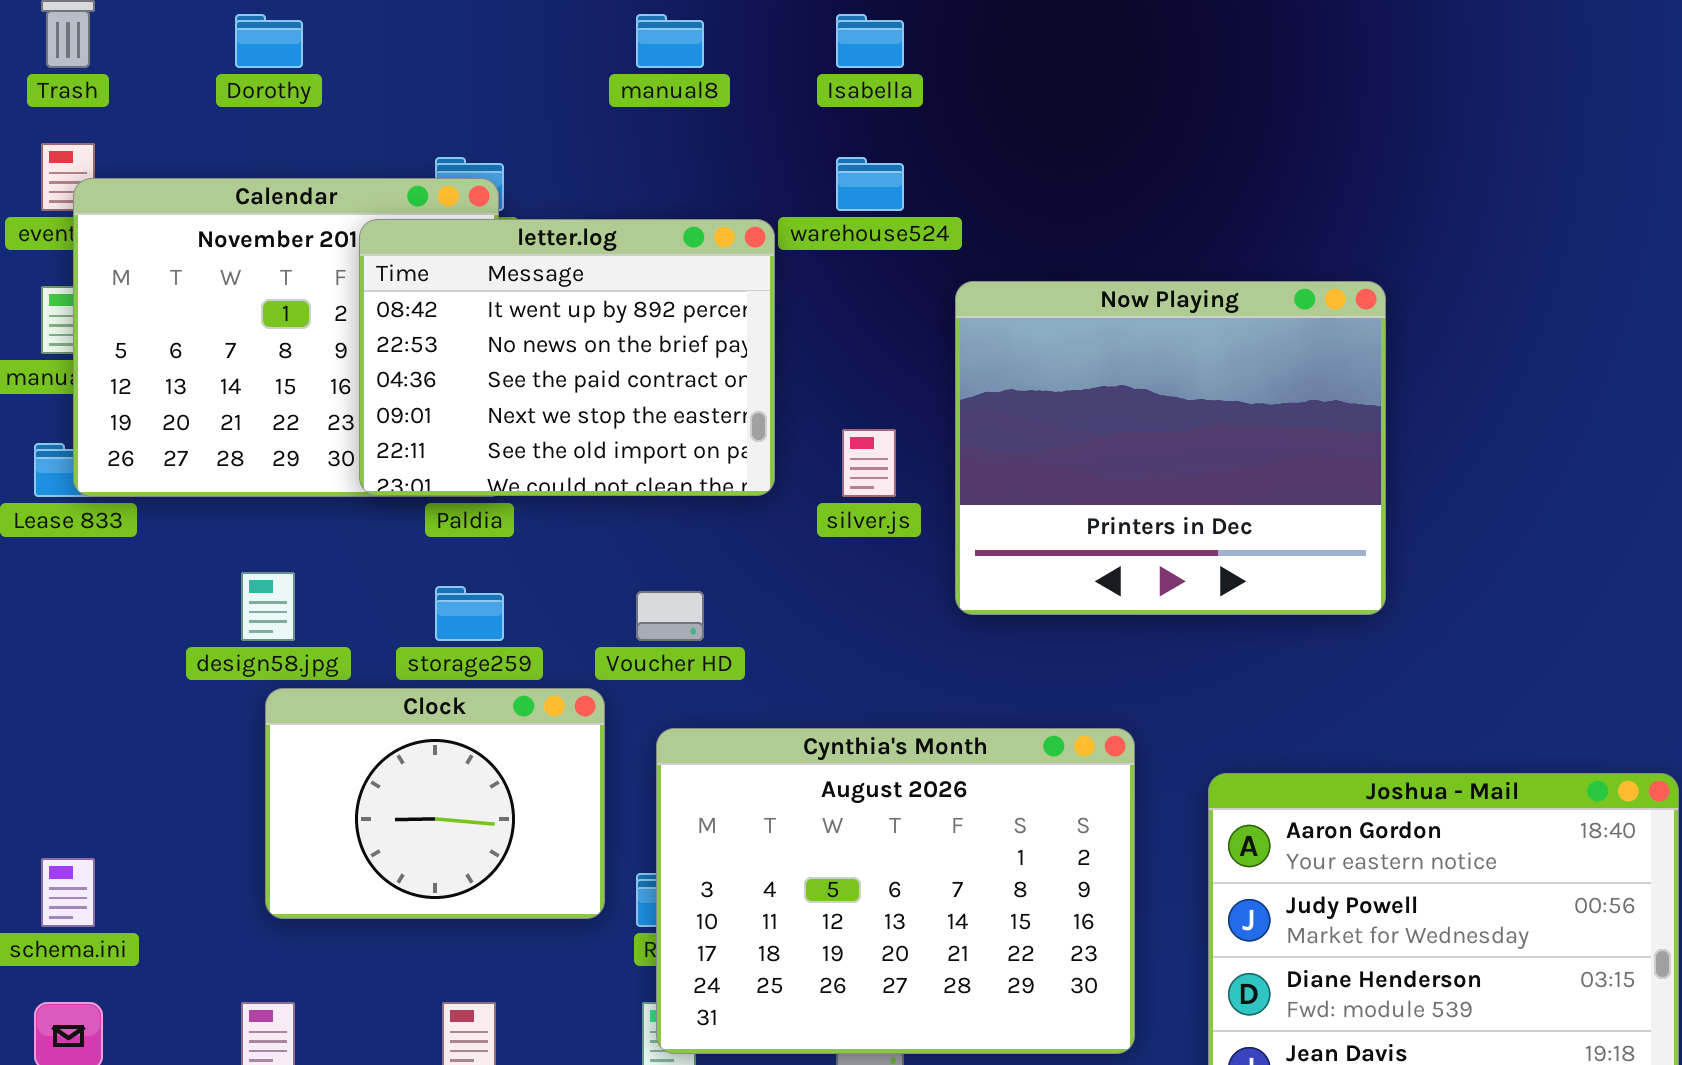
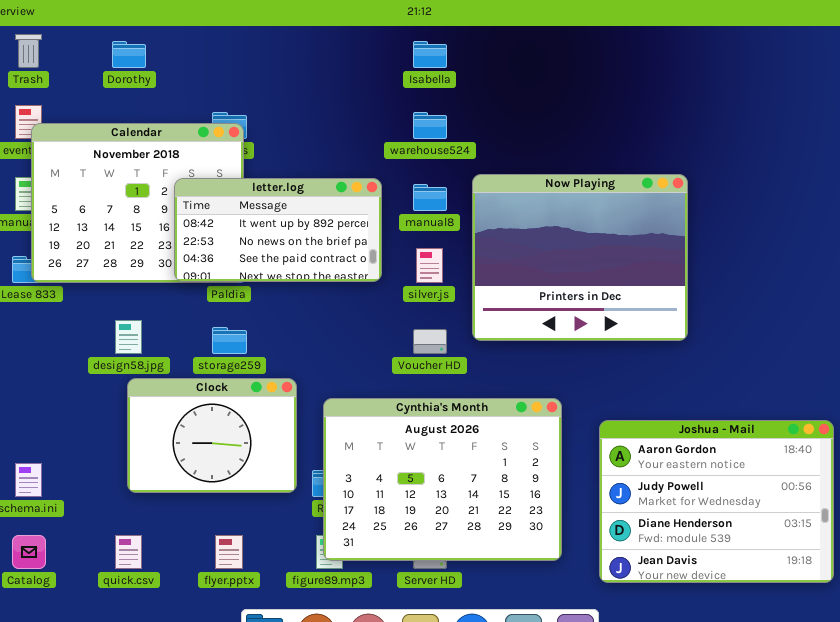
manual8: [636,14,704,68] -> [413,184,447,211], moved
letter.log: [359,219,775,496] -> [174,178,382,282], resized
Voucher HD: [636,591,704,641] -> [413,329,447,354], moved

